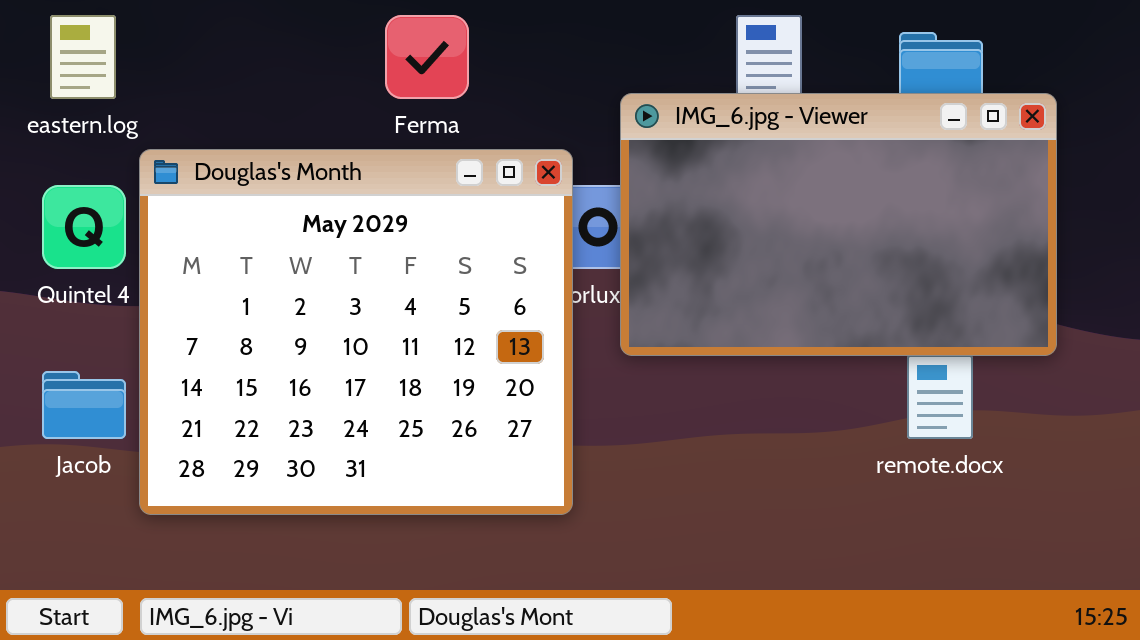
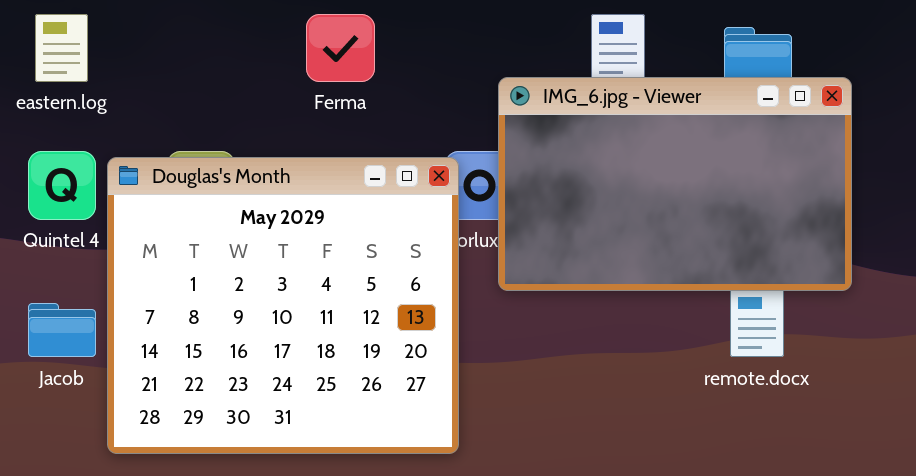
Douglas's Month: [139,149,573,515] -> [107,157,459,454], moved

